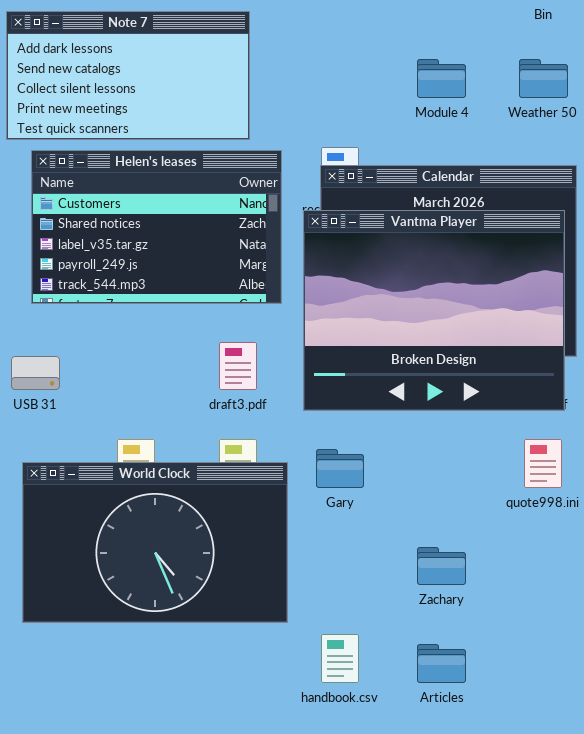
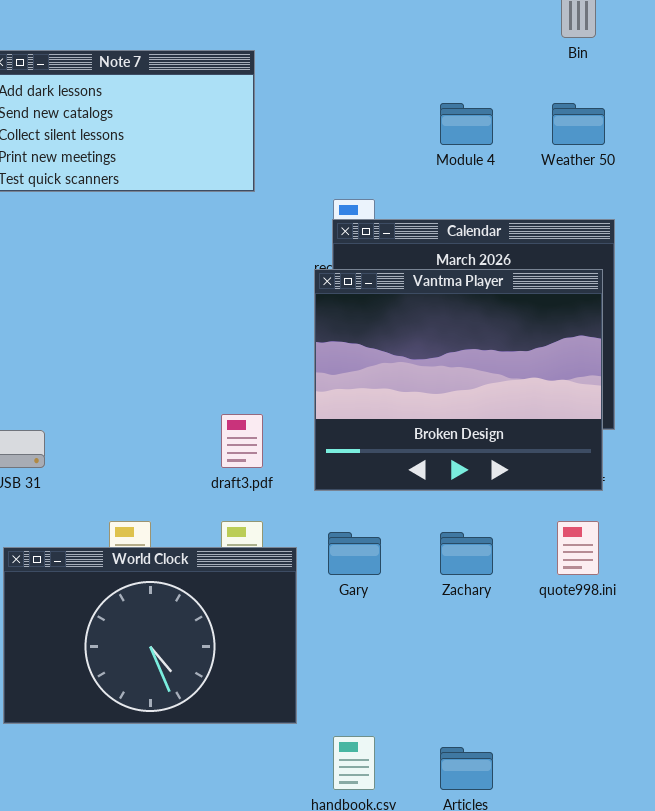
Helen's leases: [31,150,282,304] -> none, closed
Zachary: [417,547,466,585] -> [440,532,493,575], moved

